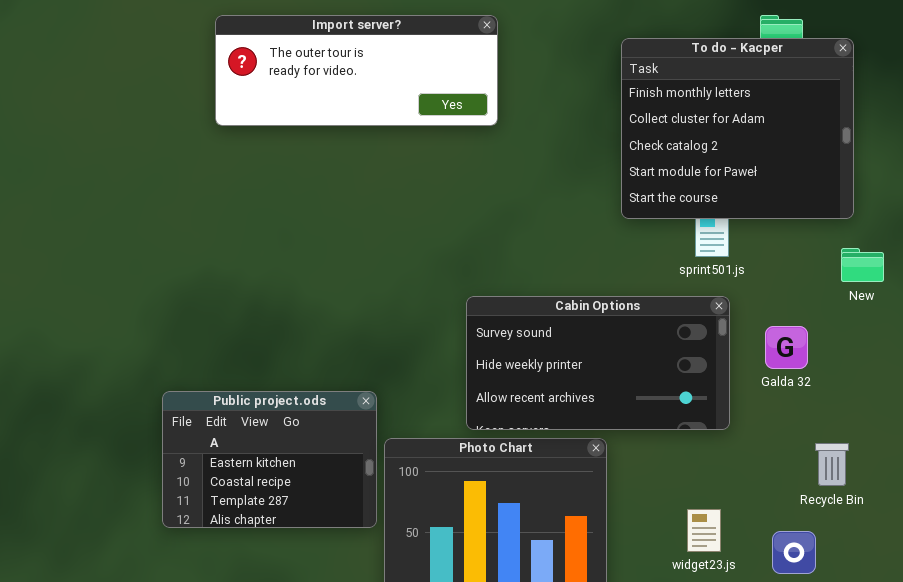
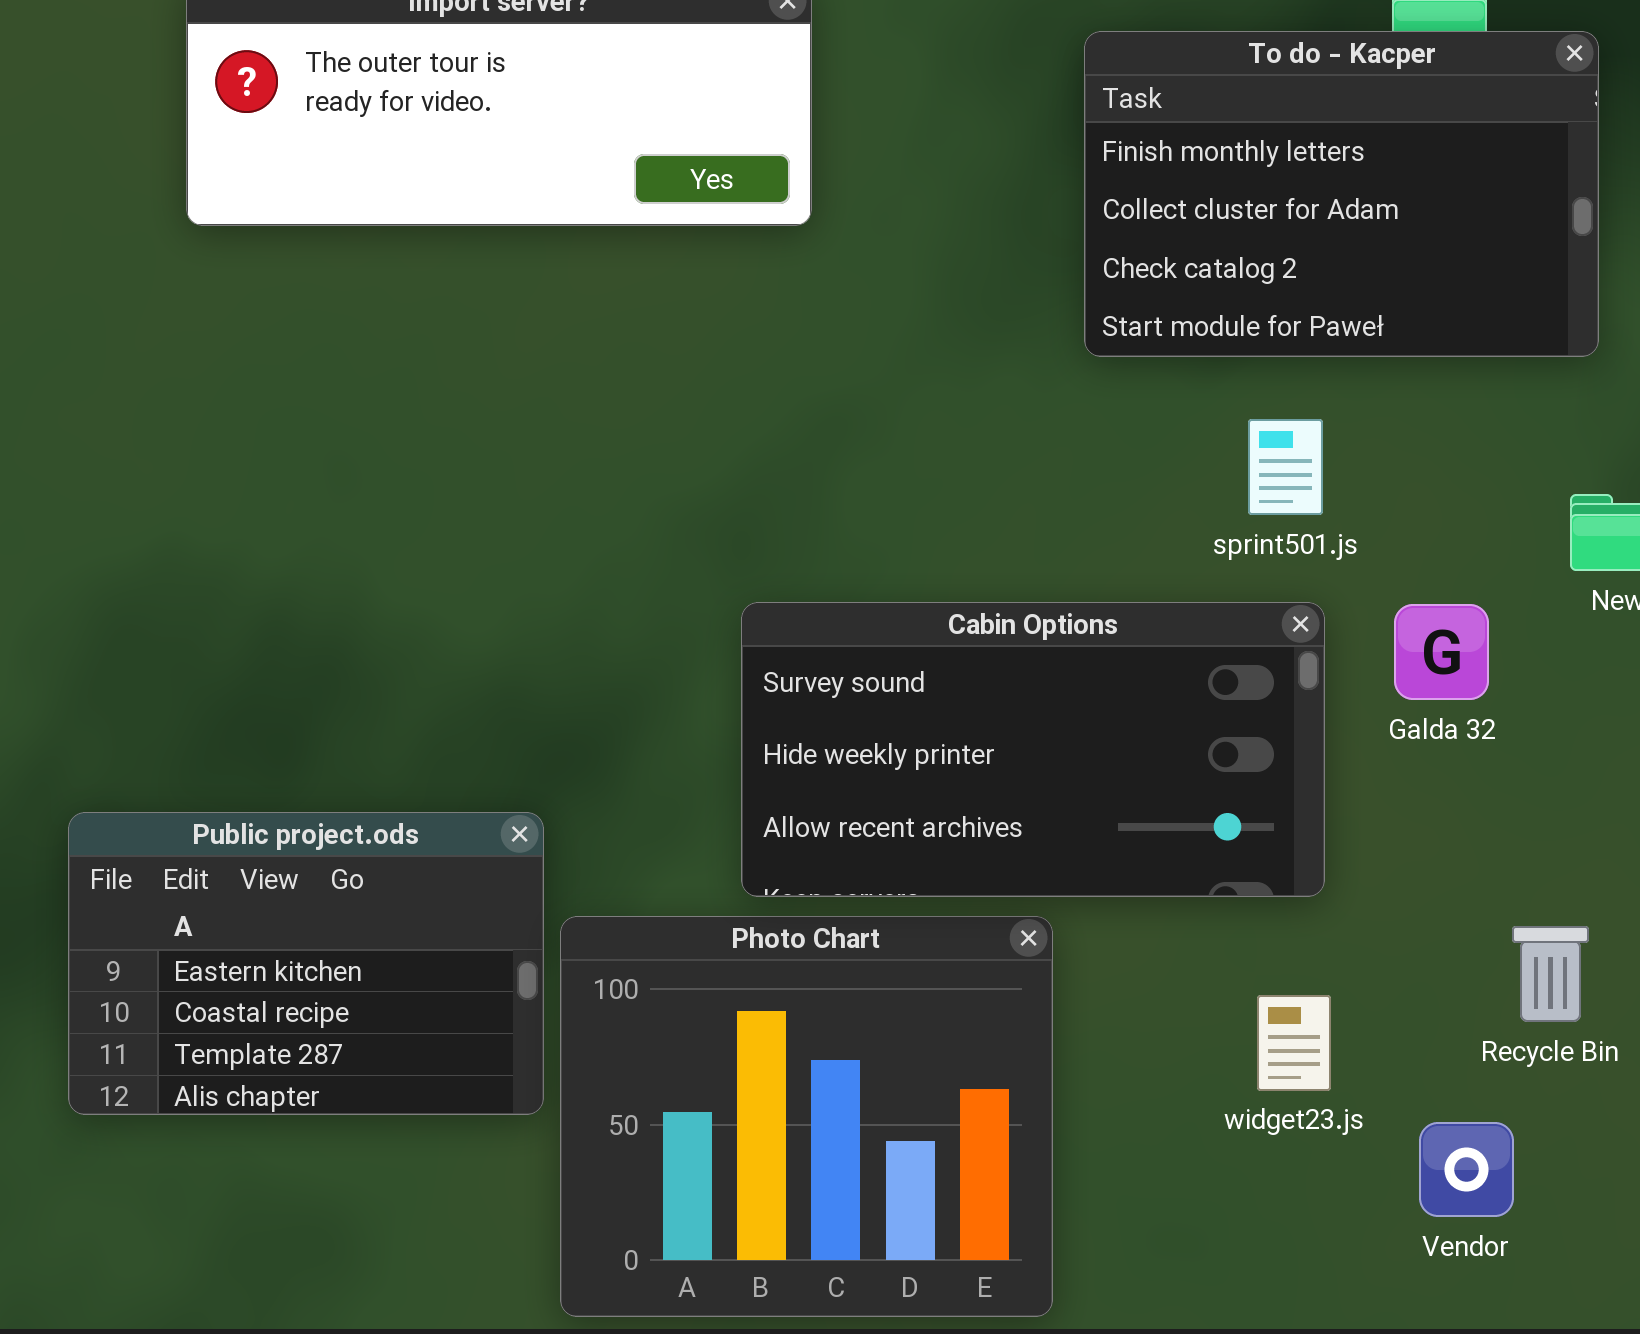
To do - Kacper: [621,38,854,219] -> [1084,31,1599,357], resized
Galda 32: [765,326,808,369] -> [1394,604,1489,700], moved
widget23.js: [687,509,721,552] -> [1257,995,1331,1091], moved

